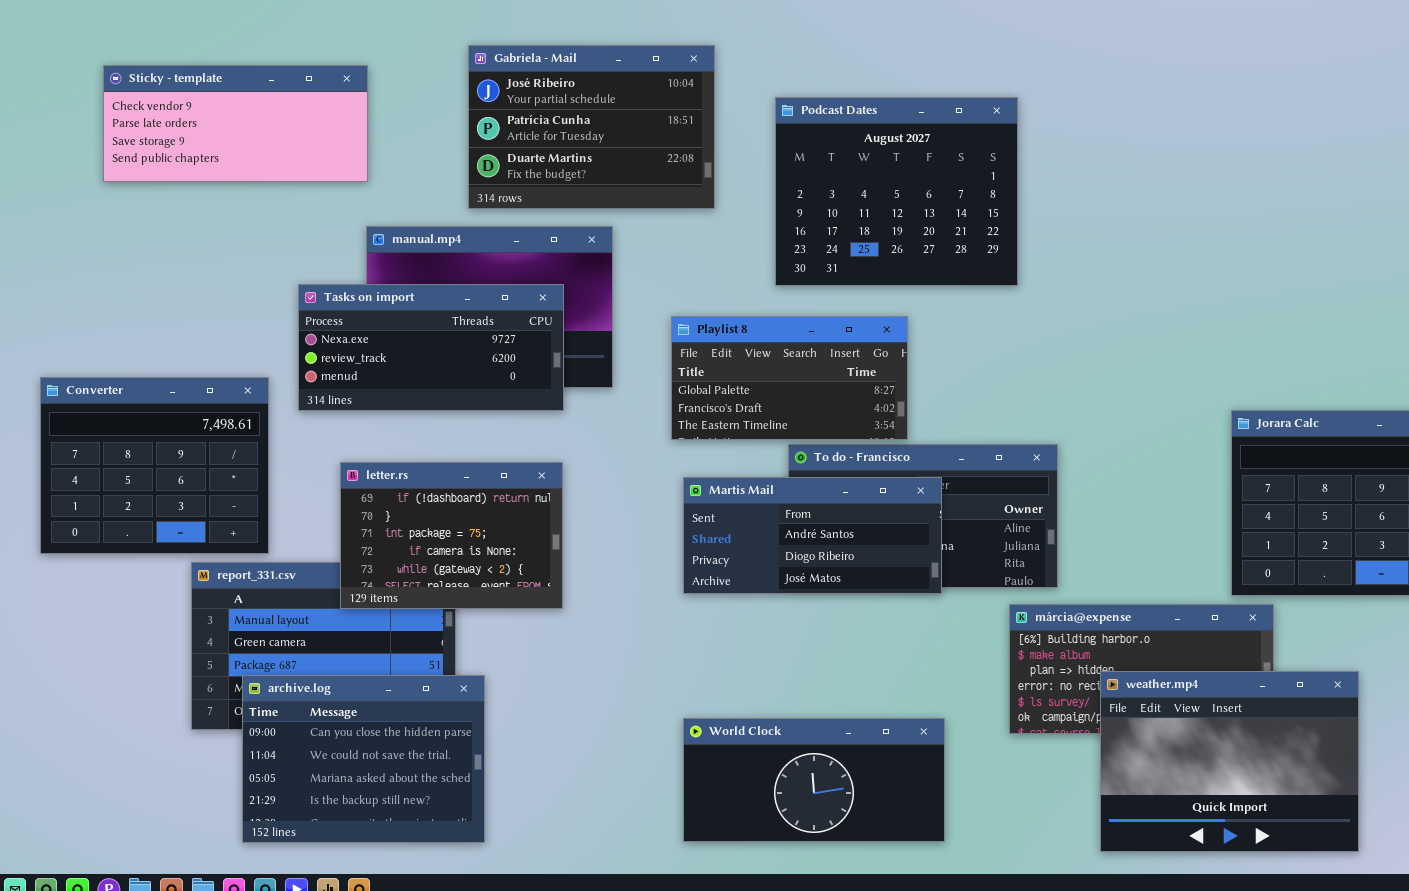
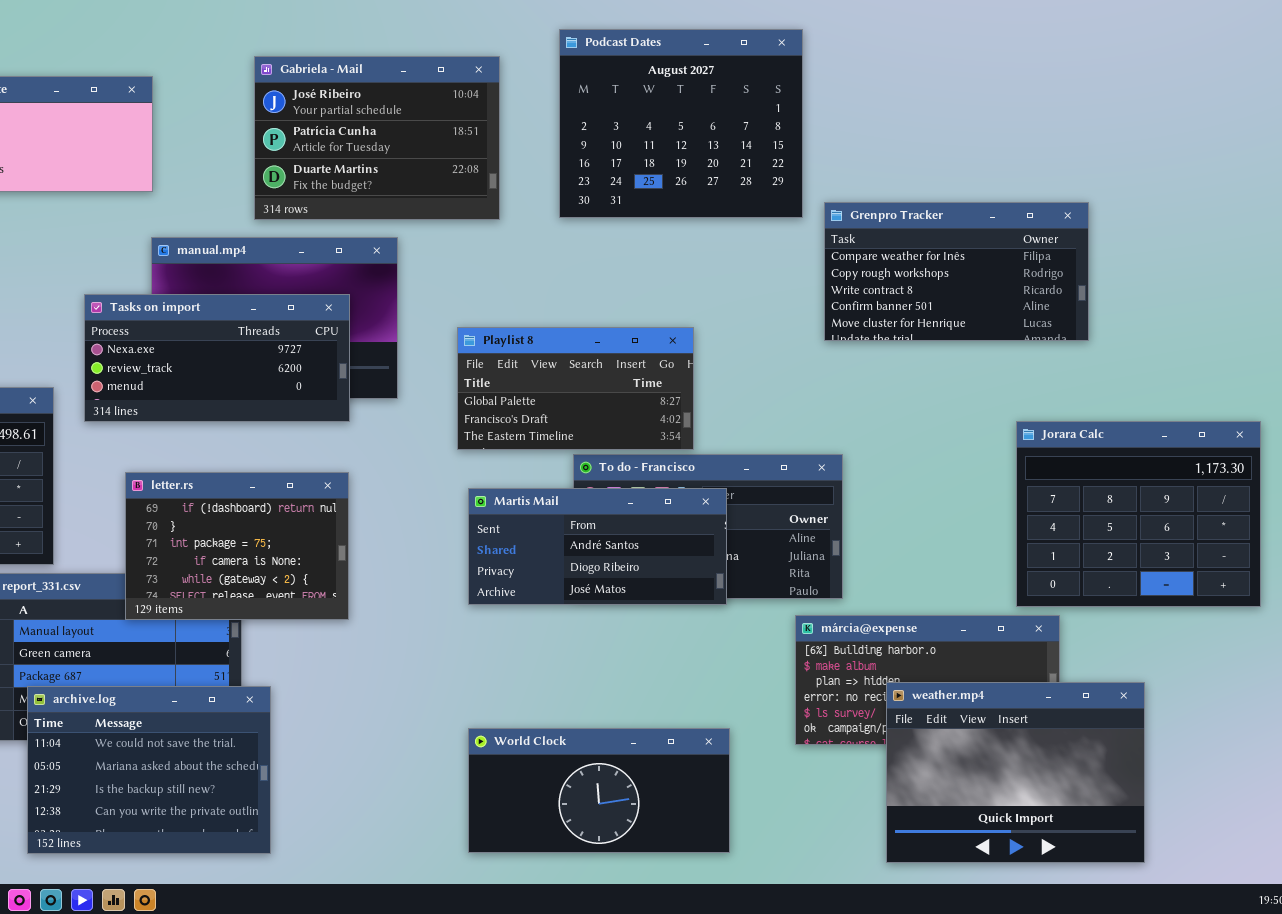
Podcast Dates: [775,97,1018,286] -> [559,29,803,218], moved
Grenpro Tracker: none -> [824,202,1089,341], opened
archive.log: [242,675,485,843] -> [27,686,271,854], scrolled down 1 row

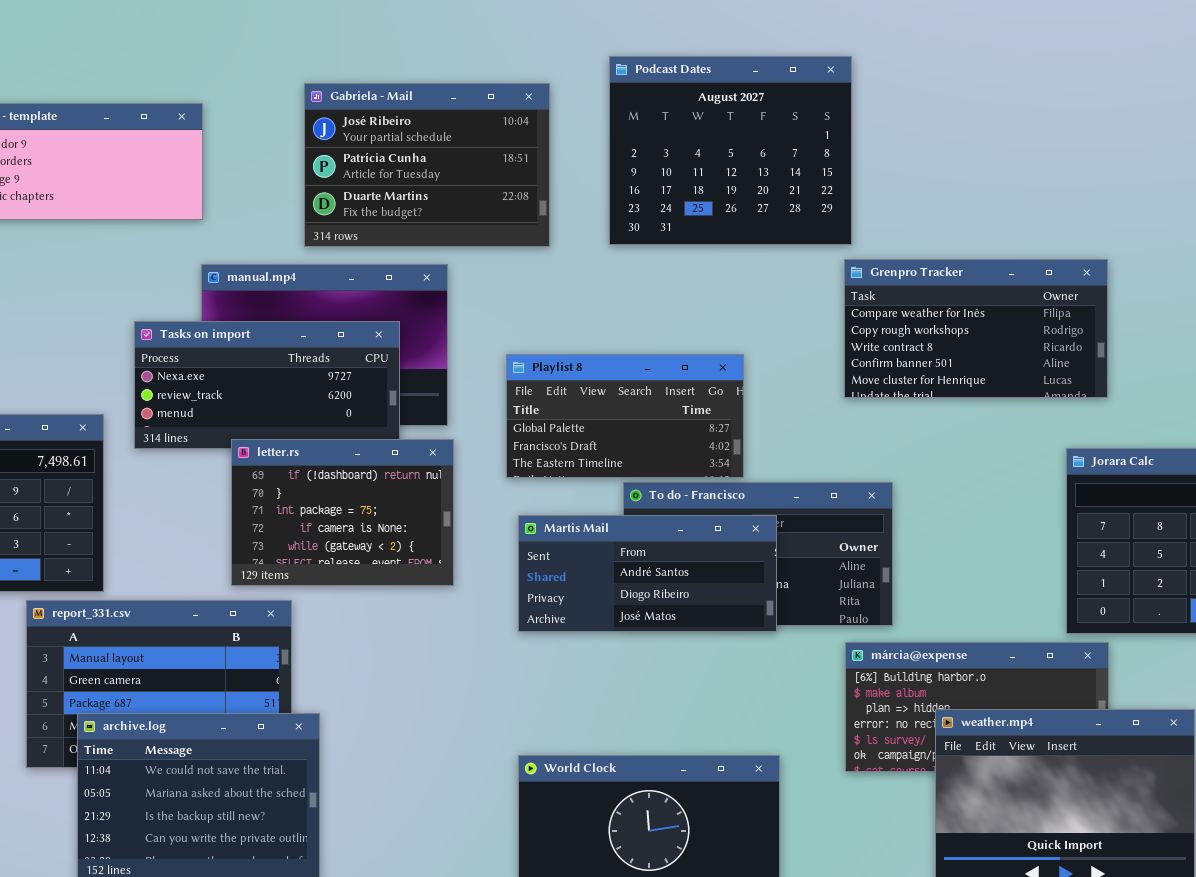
Grenpro Tracker: [824,202,1089,341] -> [844,259,1108,398], moved
letter.rs: [125,472,349,620] -> [231,439,454,586], moved

